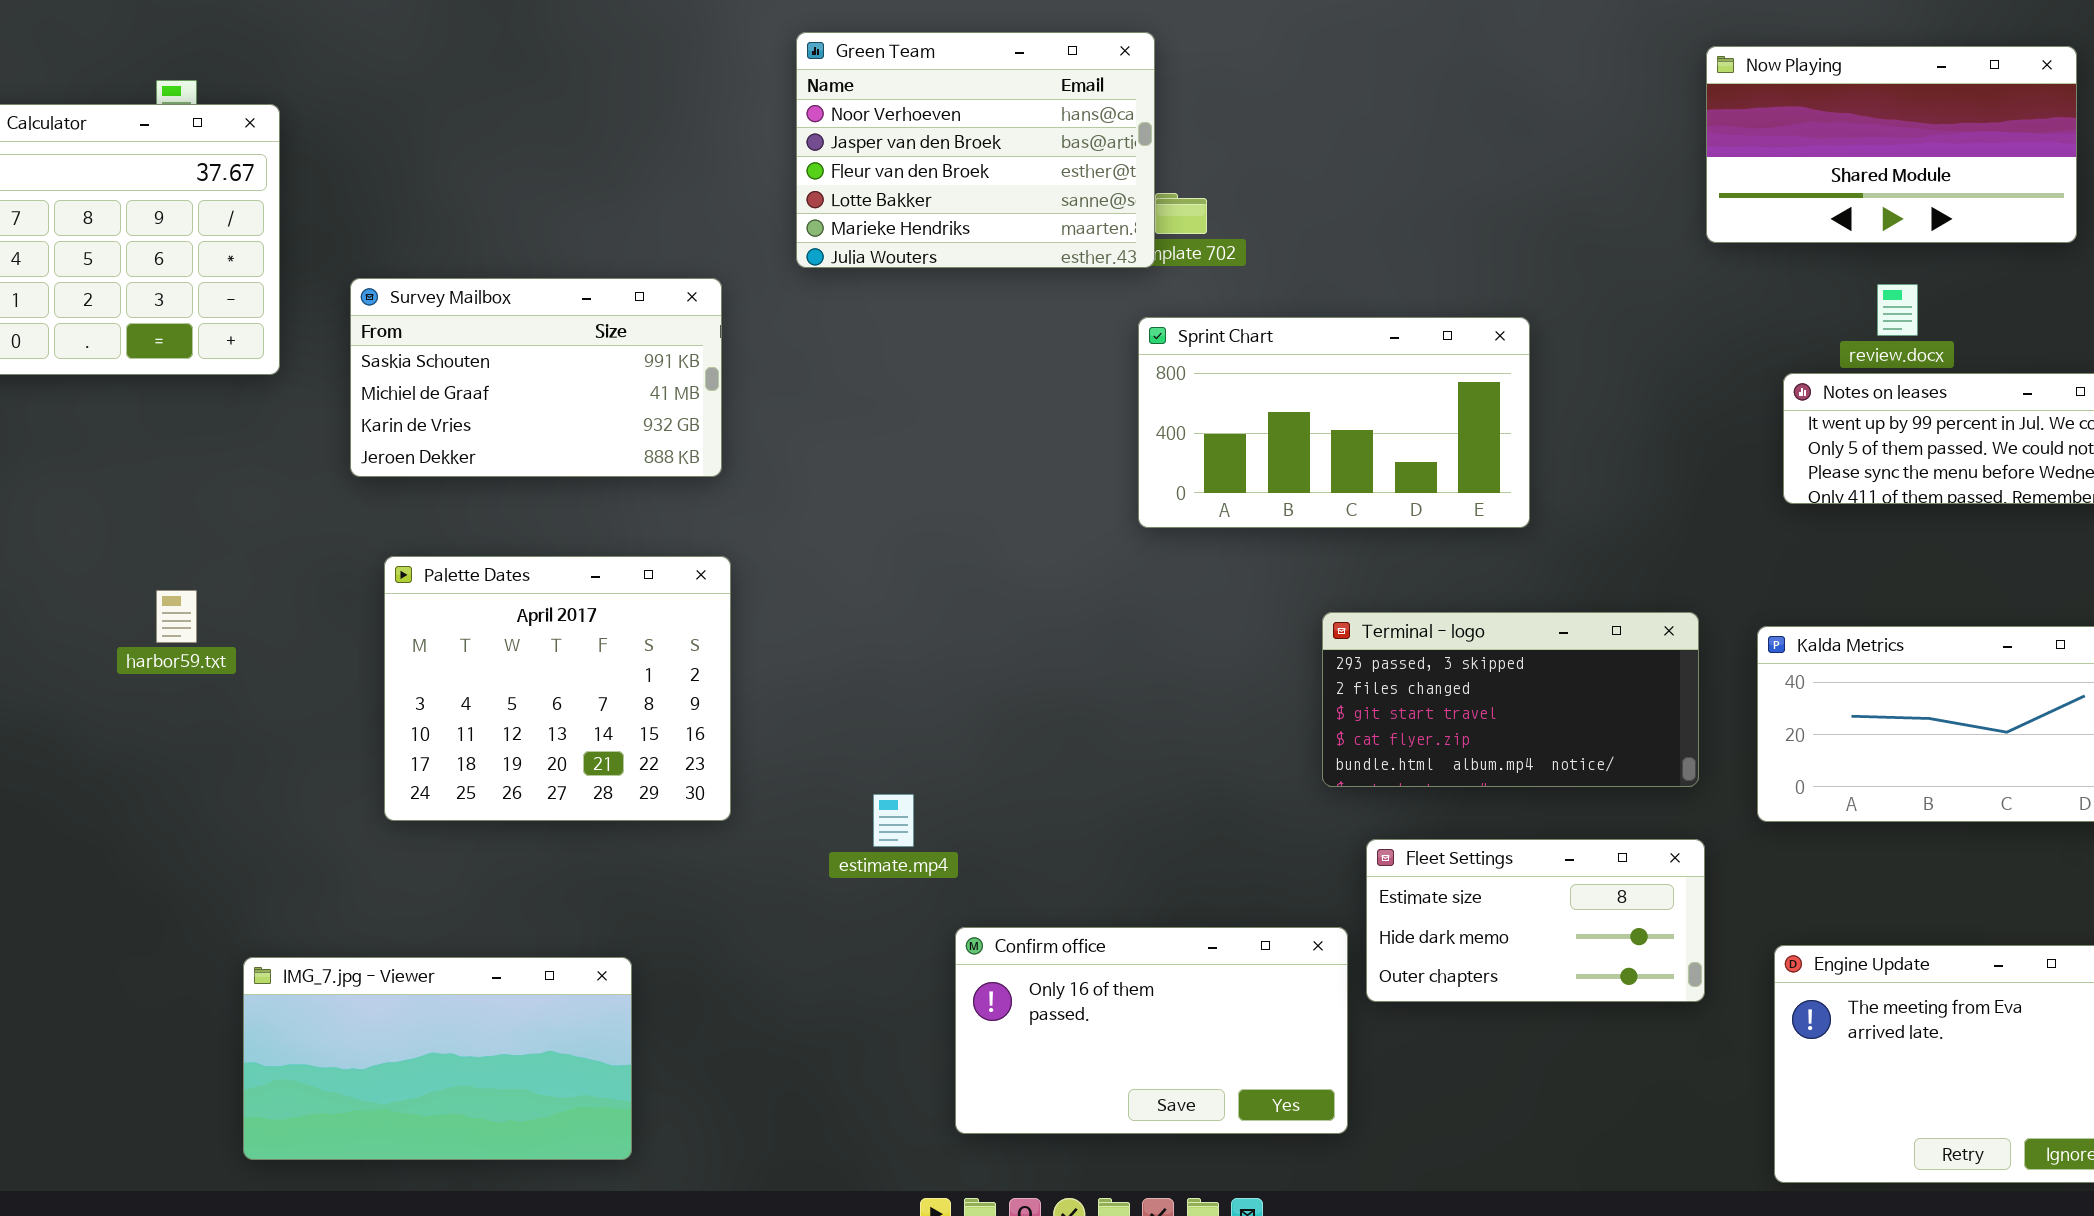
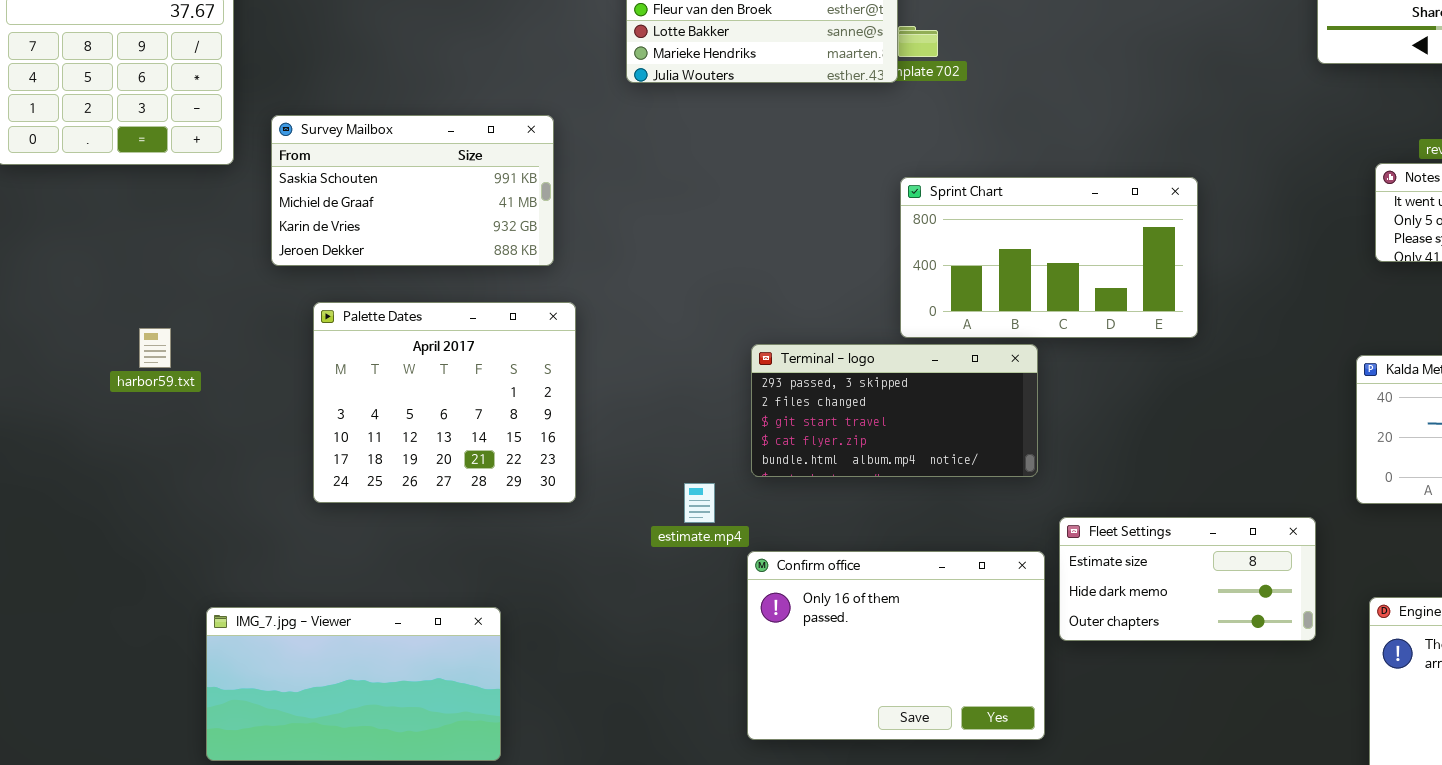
Survey Mailbox: [350,278,722,477] -> [271,115,554,266], moved
Sprint Chart: [1138,317,1530,528] -> [900,177,1198,338], moved
Terminal - logo: [1322,612,1699,787] -> [751,344,1038,477], moved
Confirm office: [955,927,1348,1134] -> [747,551,1045,740], resized

